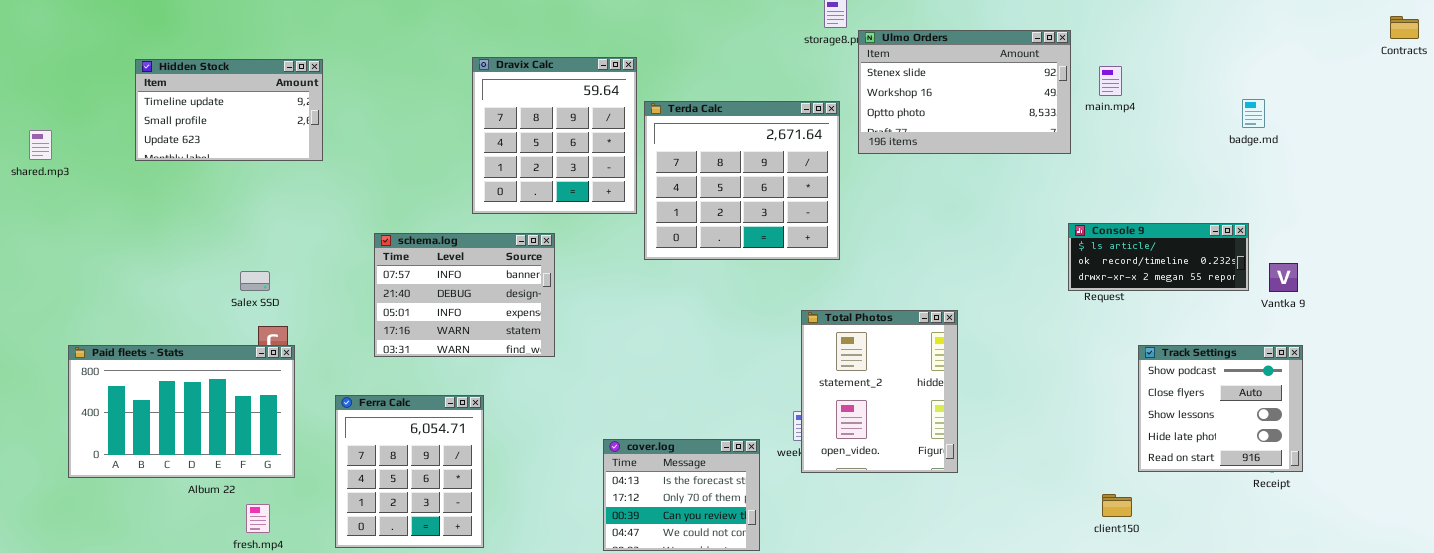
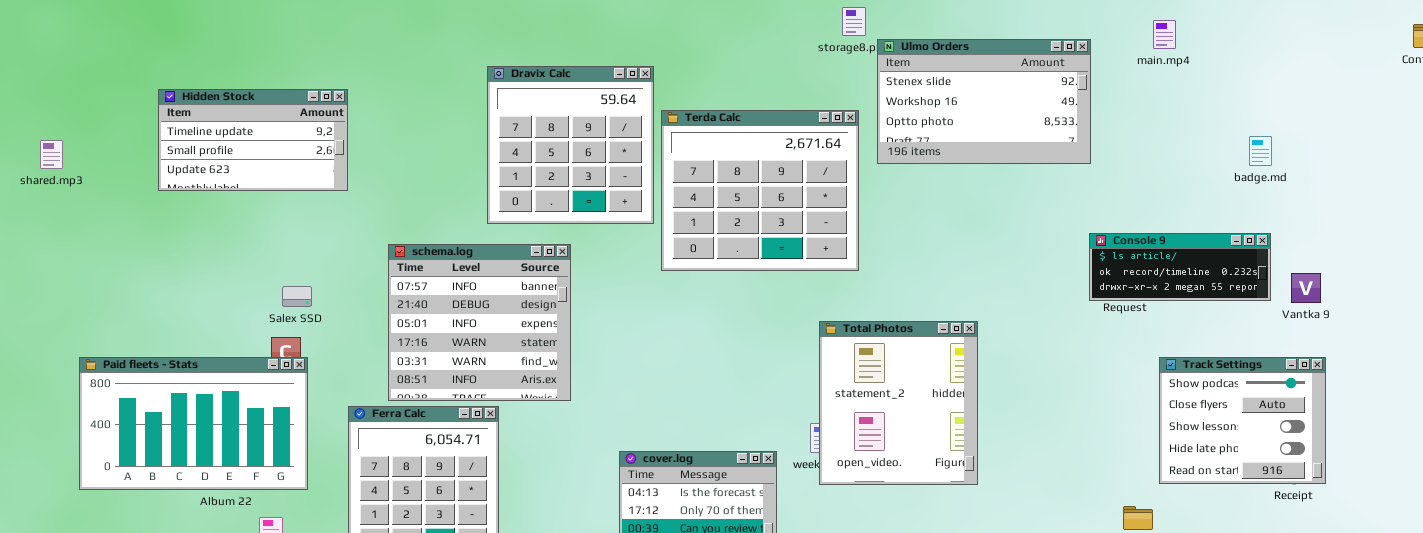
Hidden Stock: [135,59,323,161] -> [158,89,348,191], moved
main.mp4: [1099,66,1122,96] -> [1153,20,1176,49], moved
badge.md: [1242,99,1265,128] -> [1249,136,1272,166], moved
schema.log: [374,233,555,357] -> [388,244,571,401], resized
Salex SSD: [240,271,270,291] -> [282,286,312,307], moved

